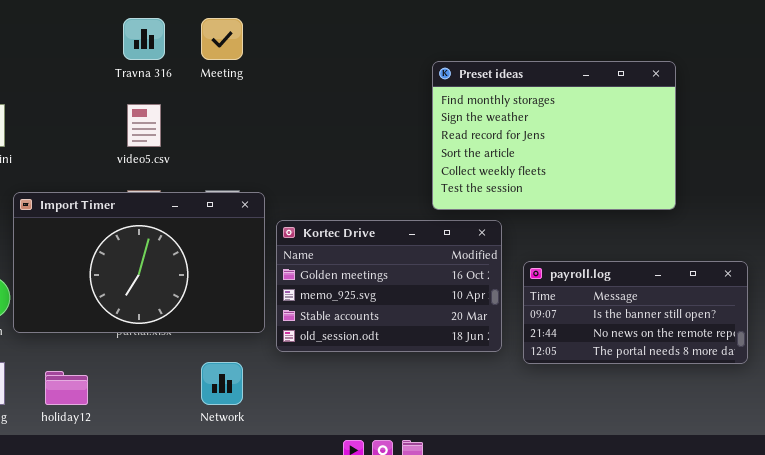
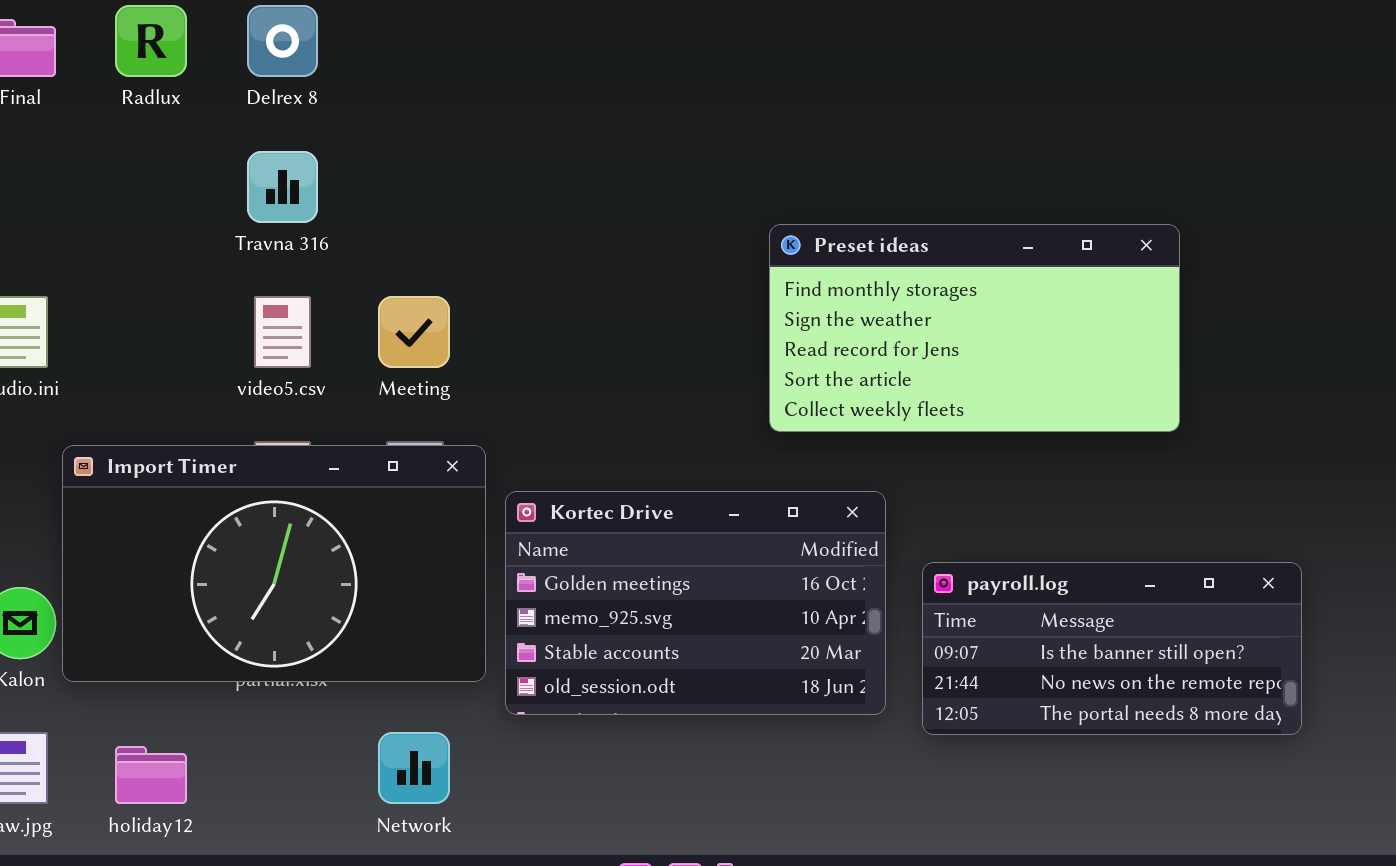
Meeting: [201,18,243,60] -> [378,296,450,368], moved
Preset ideas: [432,61,676,210] -> [769,224,1180,432], resized

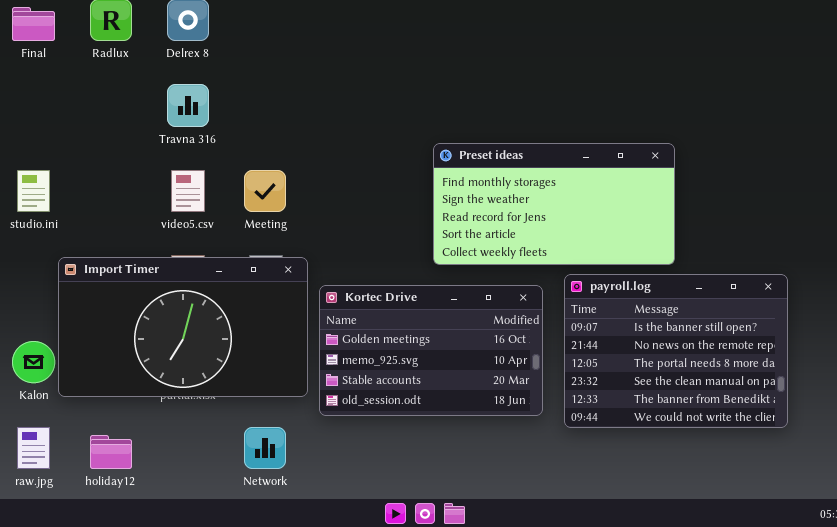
Preset ideas: [769,224,1180,432] -> [433,143,675,265], moved
payroll.log: [922,562,1302,735] -> [564,274,788,428], resized

